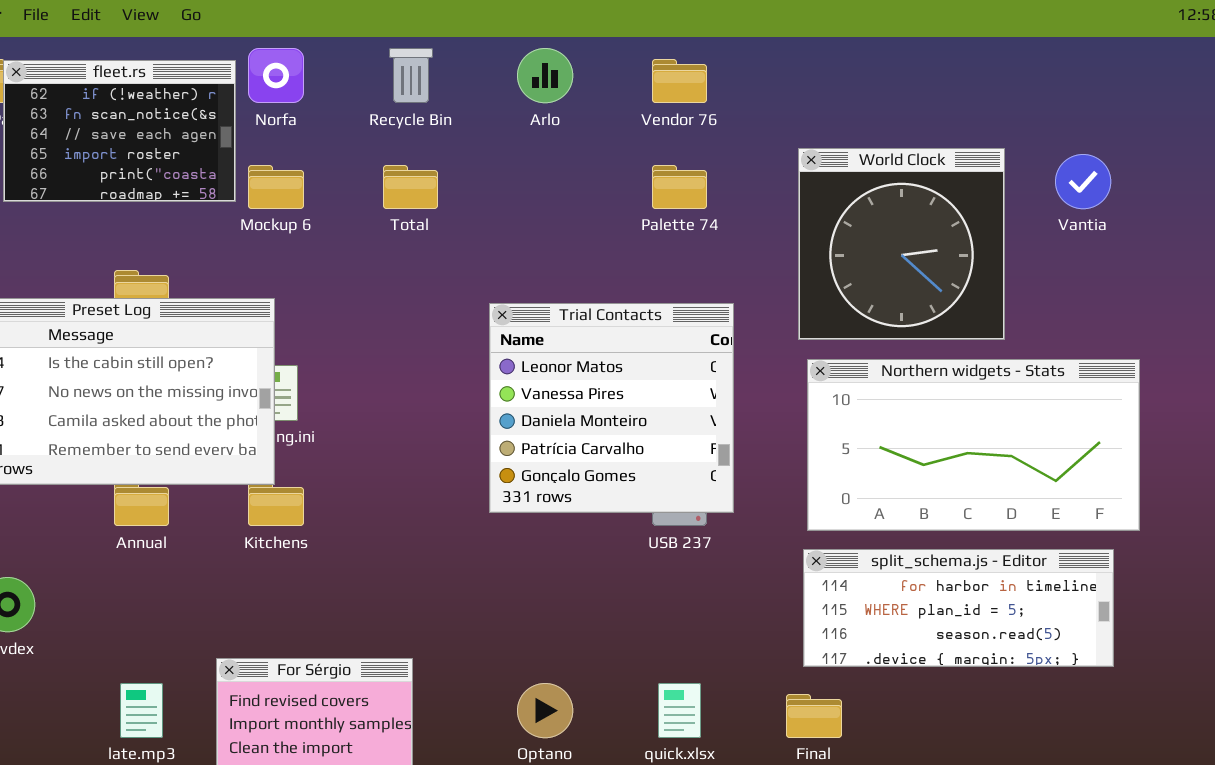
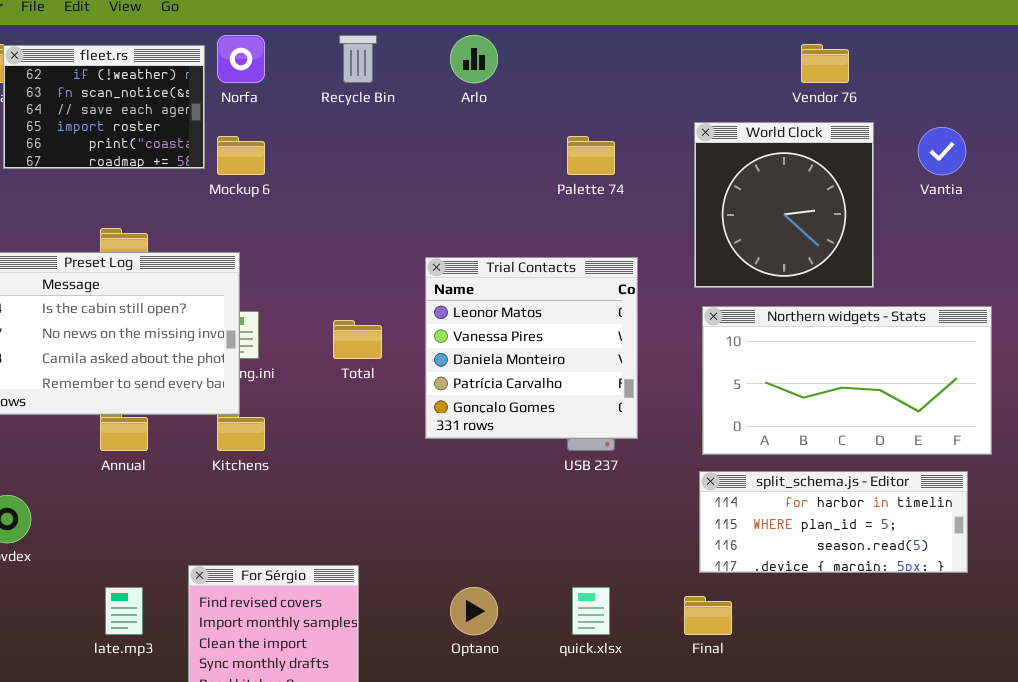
Vendor 76: [652,59,707,103] -> [801,44,849,83], moved
Total: [383,165,438,209] -> [333,320,382,359], moved

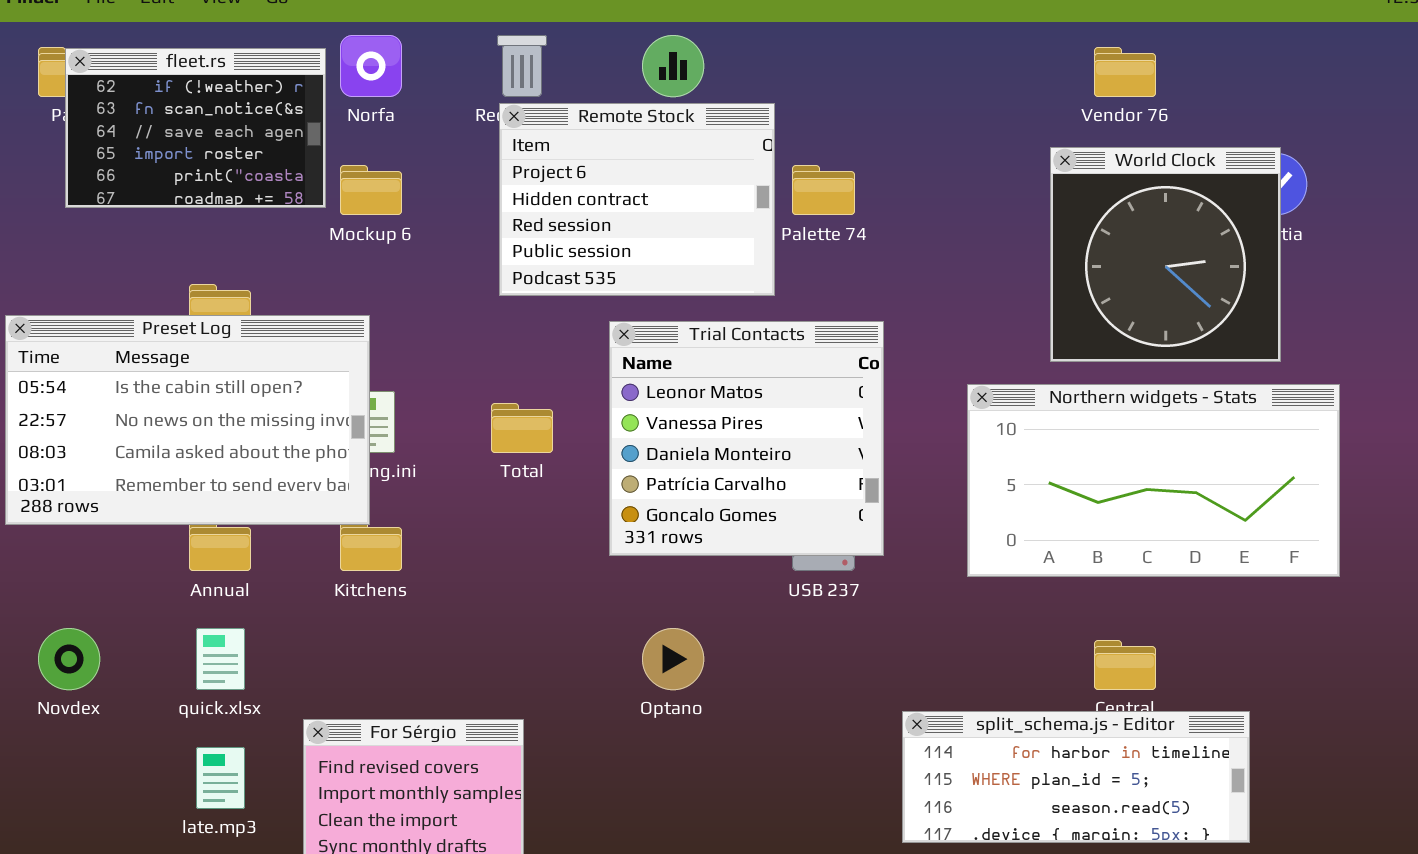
Remote Stock: none -> [499,103,775,296], opened
World Clock: [694,122,874,288] -> [1050,147,1281,362], moved
split_schema.js - Editor: [699,471,968,573] -> [902,711,1250,843], moved
Optano: [450,587,498,635] -> [642,628,704,690], moved
quick.xlsx: [572,587,610,635] -> [196,628,245,690], moved

